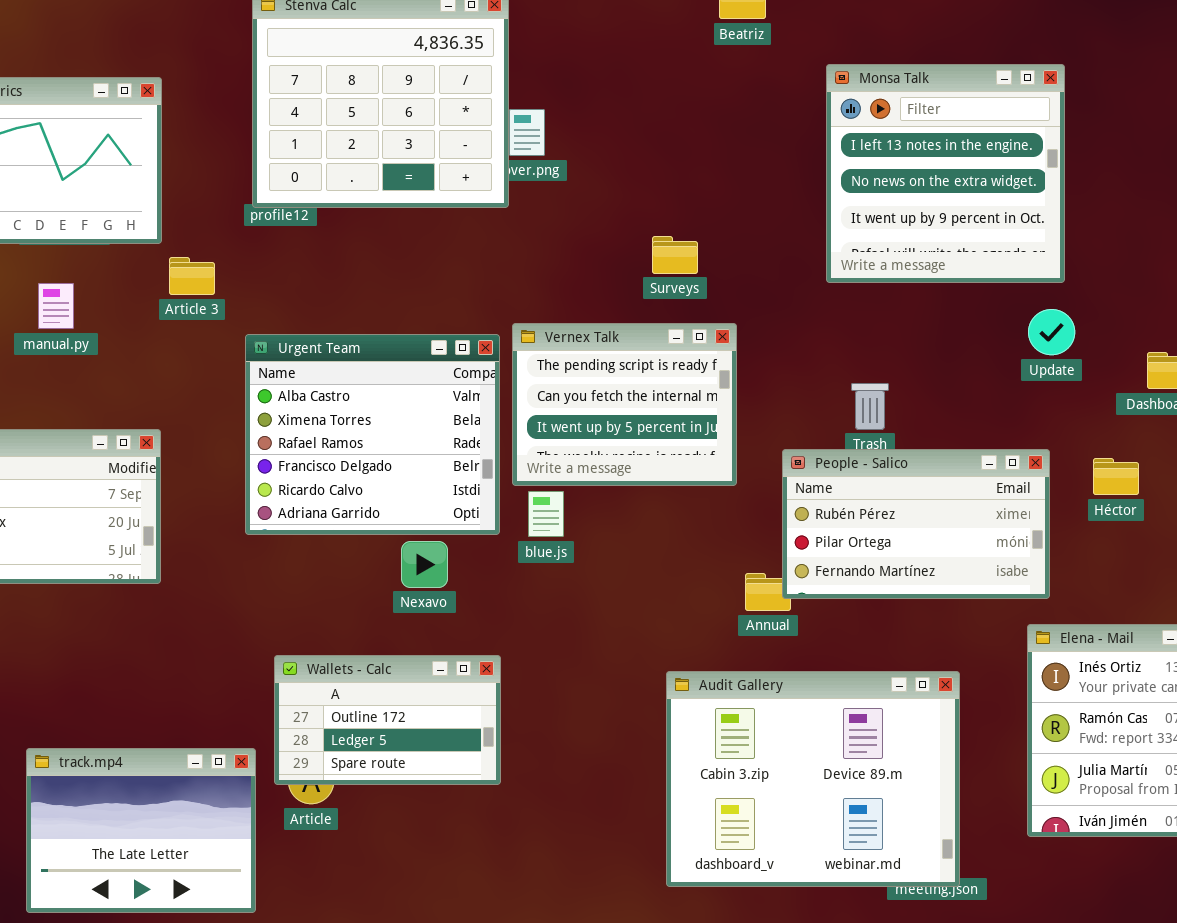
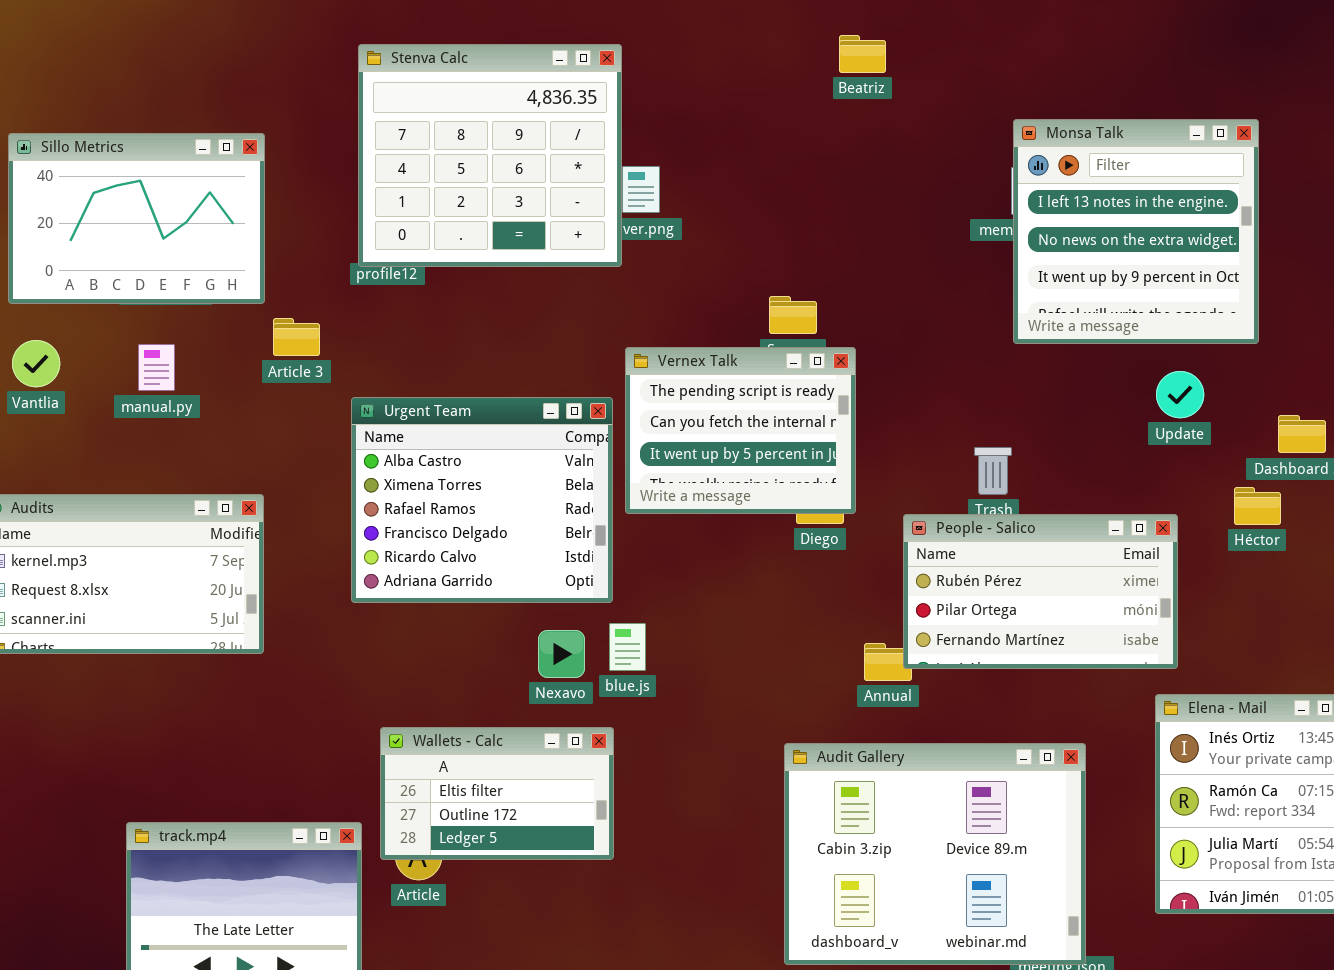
Monsa Talk: [826,64,1065,283] -> [1013,119,1259,344], moved
Vernex Talk: [512,323,737,486] -> [625,347,856,514], moved
Héctor: [1093,458,1139,495] -> [1234,487,1281,525], moved
blue.js: [528,491,564,537] -> [609,623,646,671], moved
Nexavo: [401,541,448,588] -> [538,630,585,678], moved
Wallets - Calc: [274,655,501,785] -> [380,727,614,860], scrolled up 1 row

